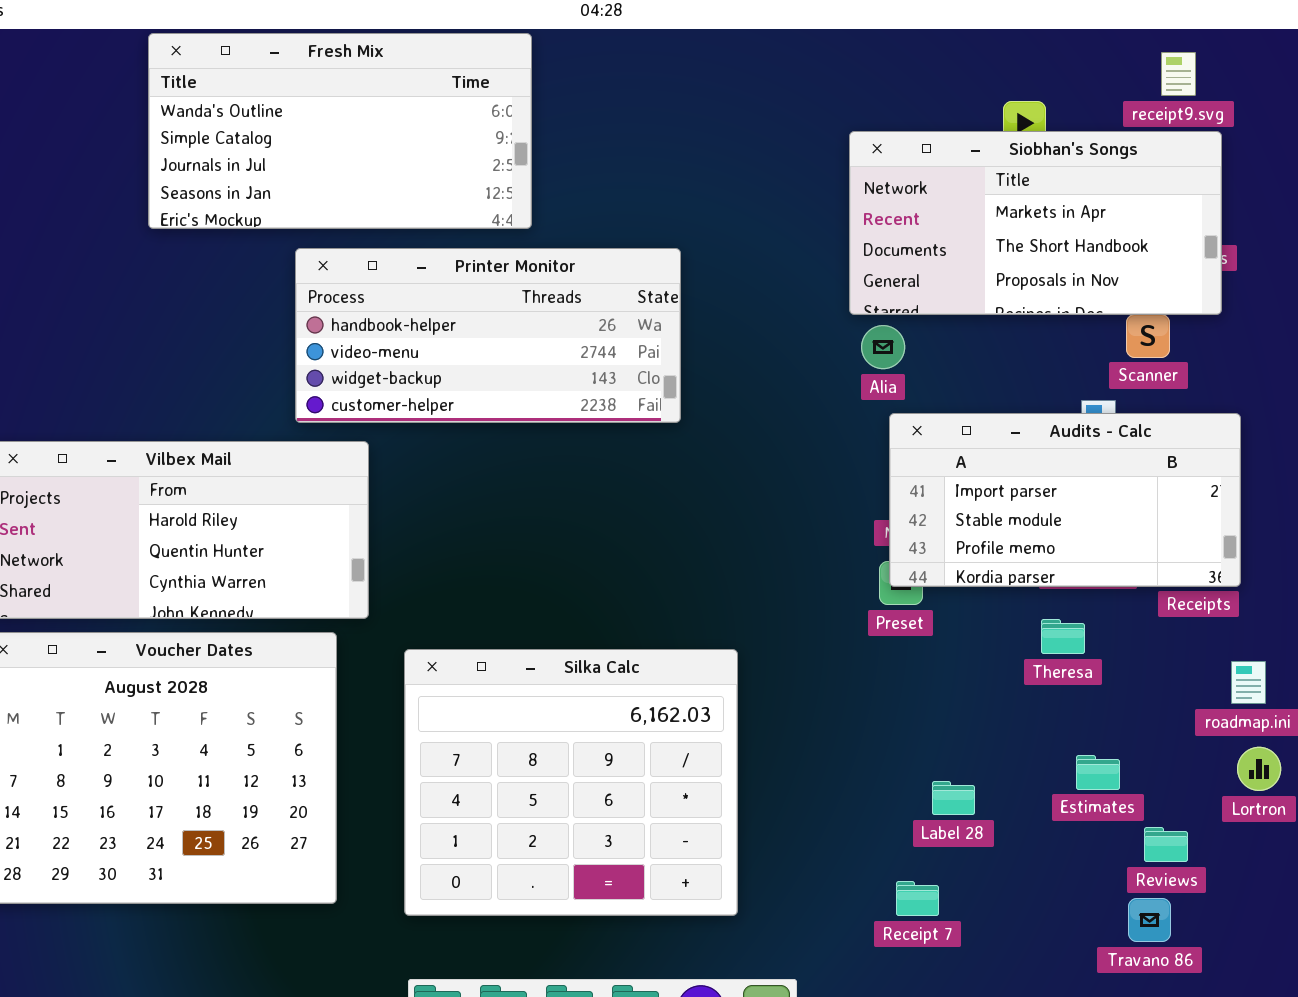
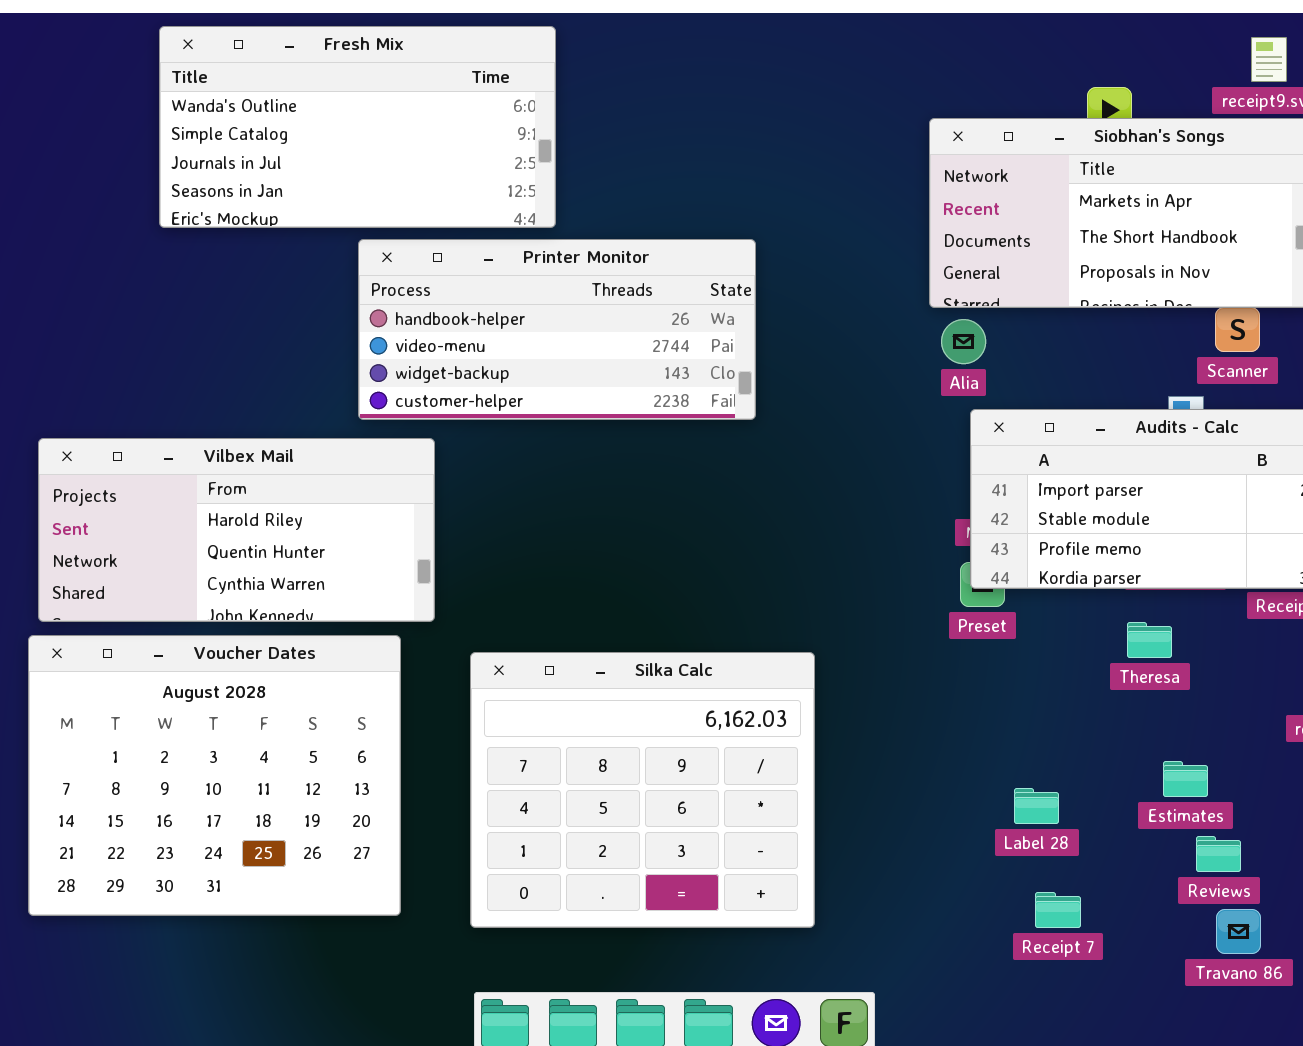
Fresh Mix: [148,33,532,229] -> [159,26,556,228], moved
Reviews: [1144,827,1188,862] -> [1196,836,1241,872], moved
Receipt 7: [896,881,939,916] -> [1035,892,1081,928], moved

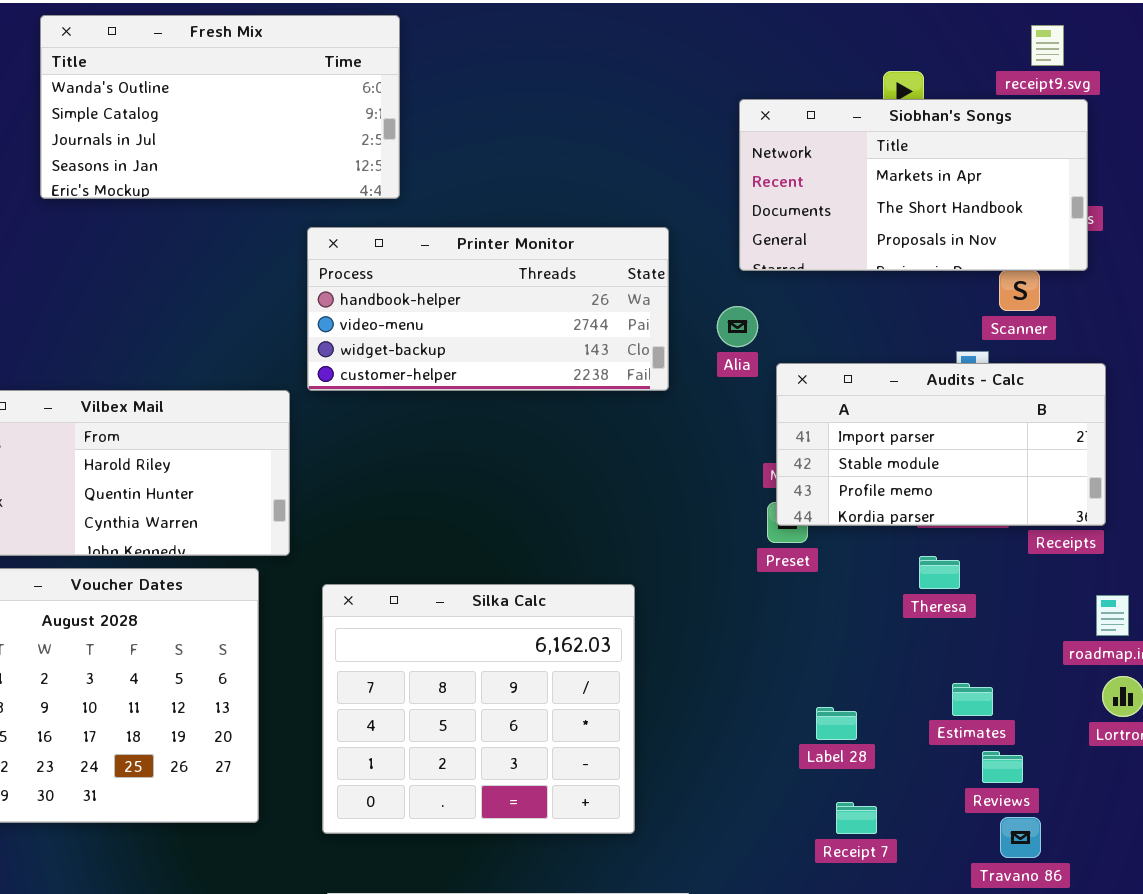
Printer Monitor: [358,239,756,420] -> [307,227,669,391], moved
Alia: [941,319,986,364] -> [717,306,758,347], moved

